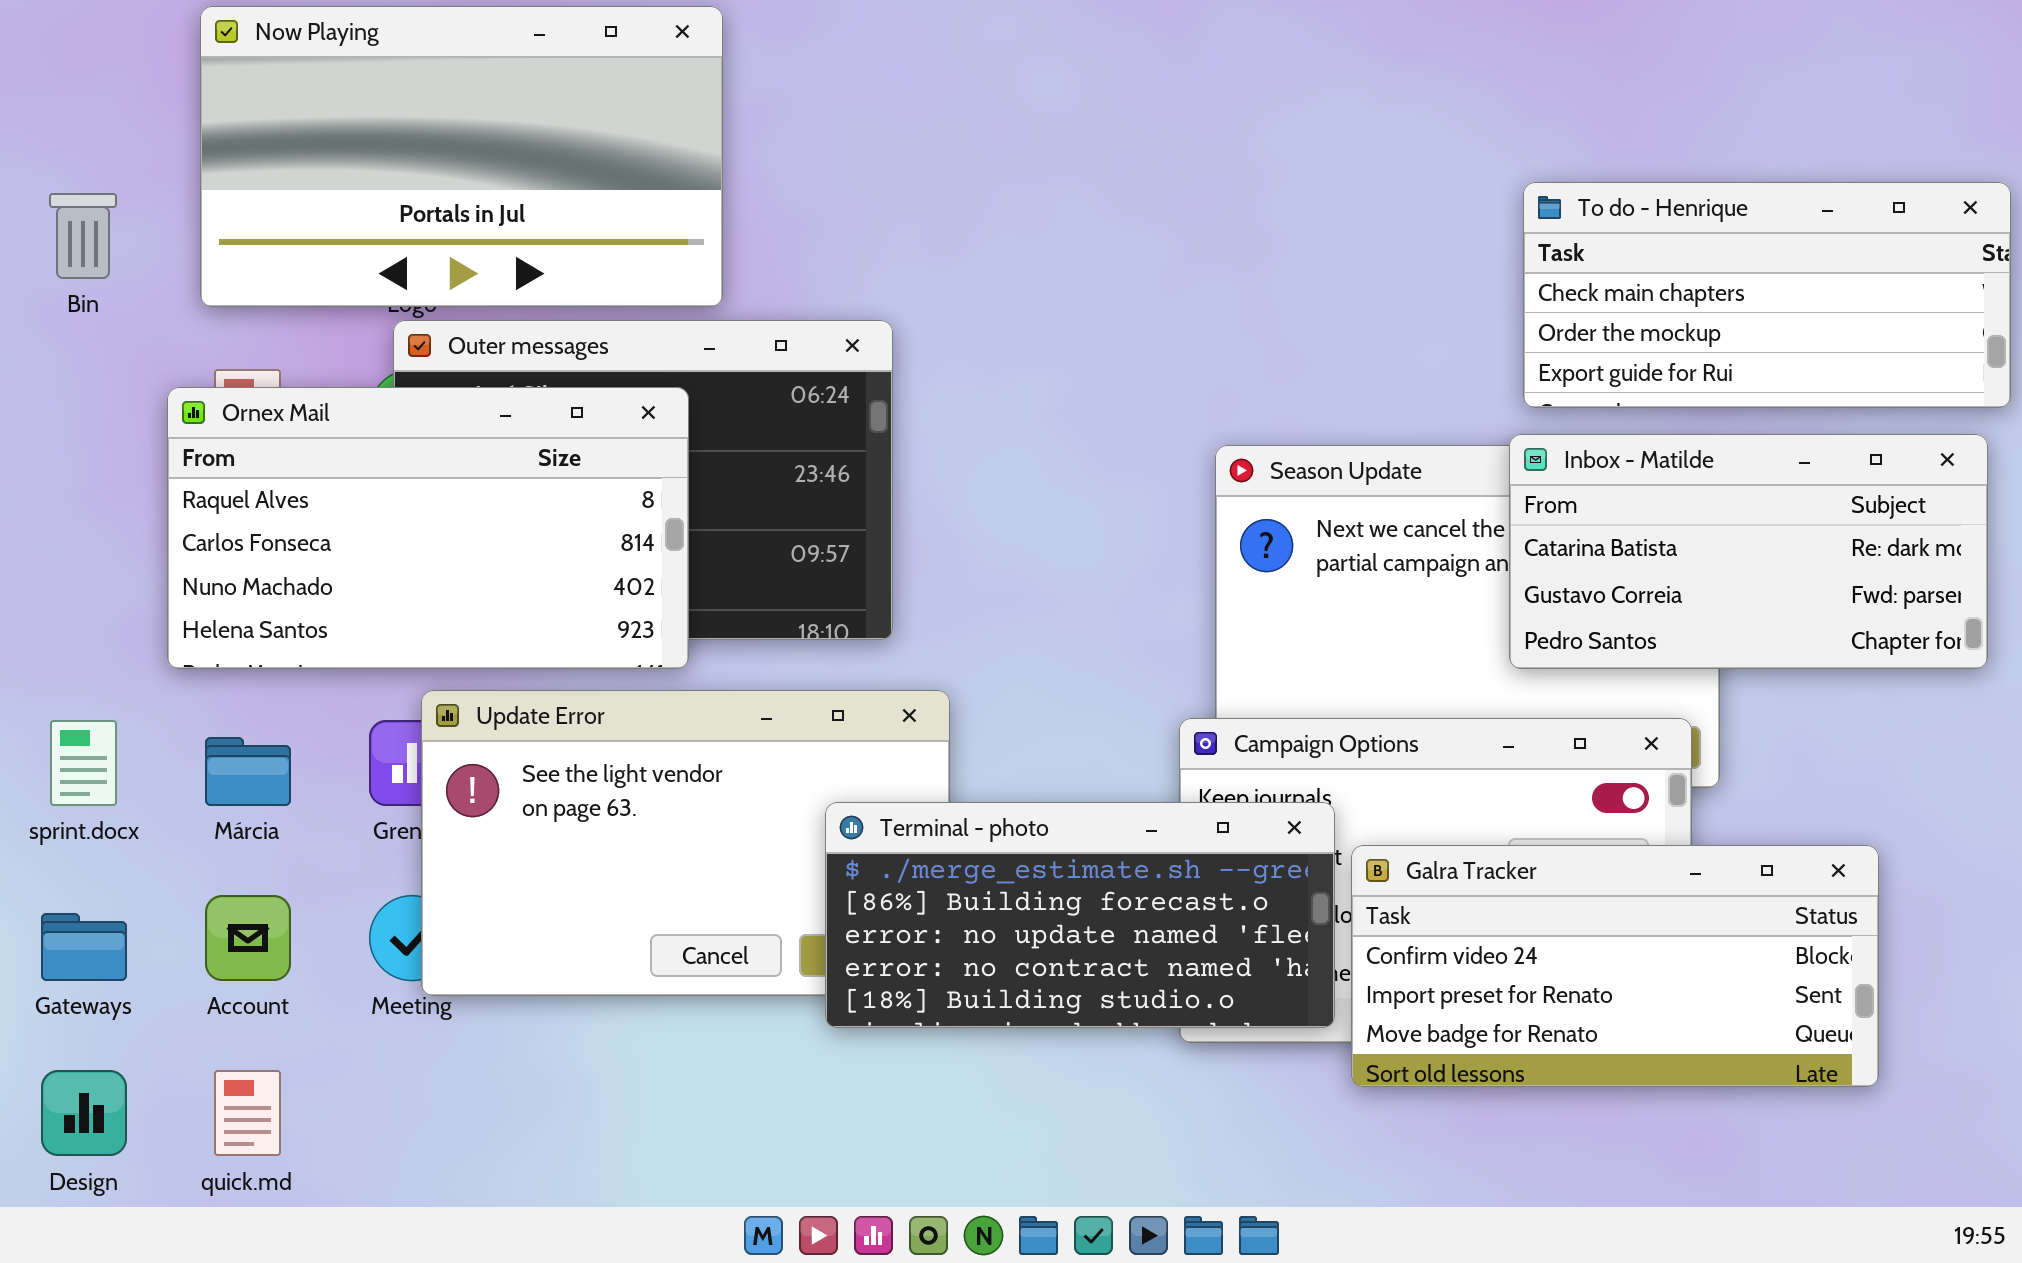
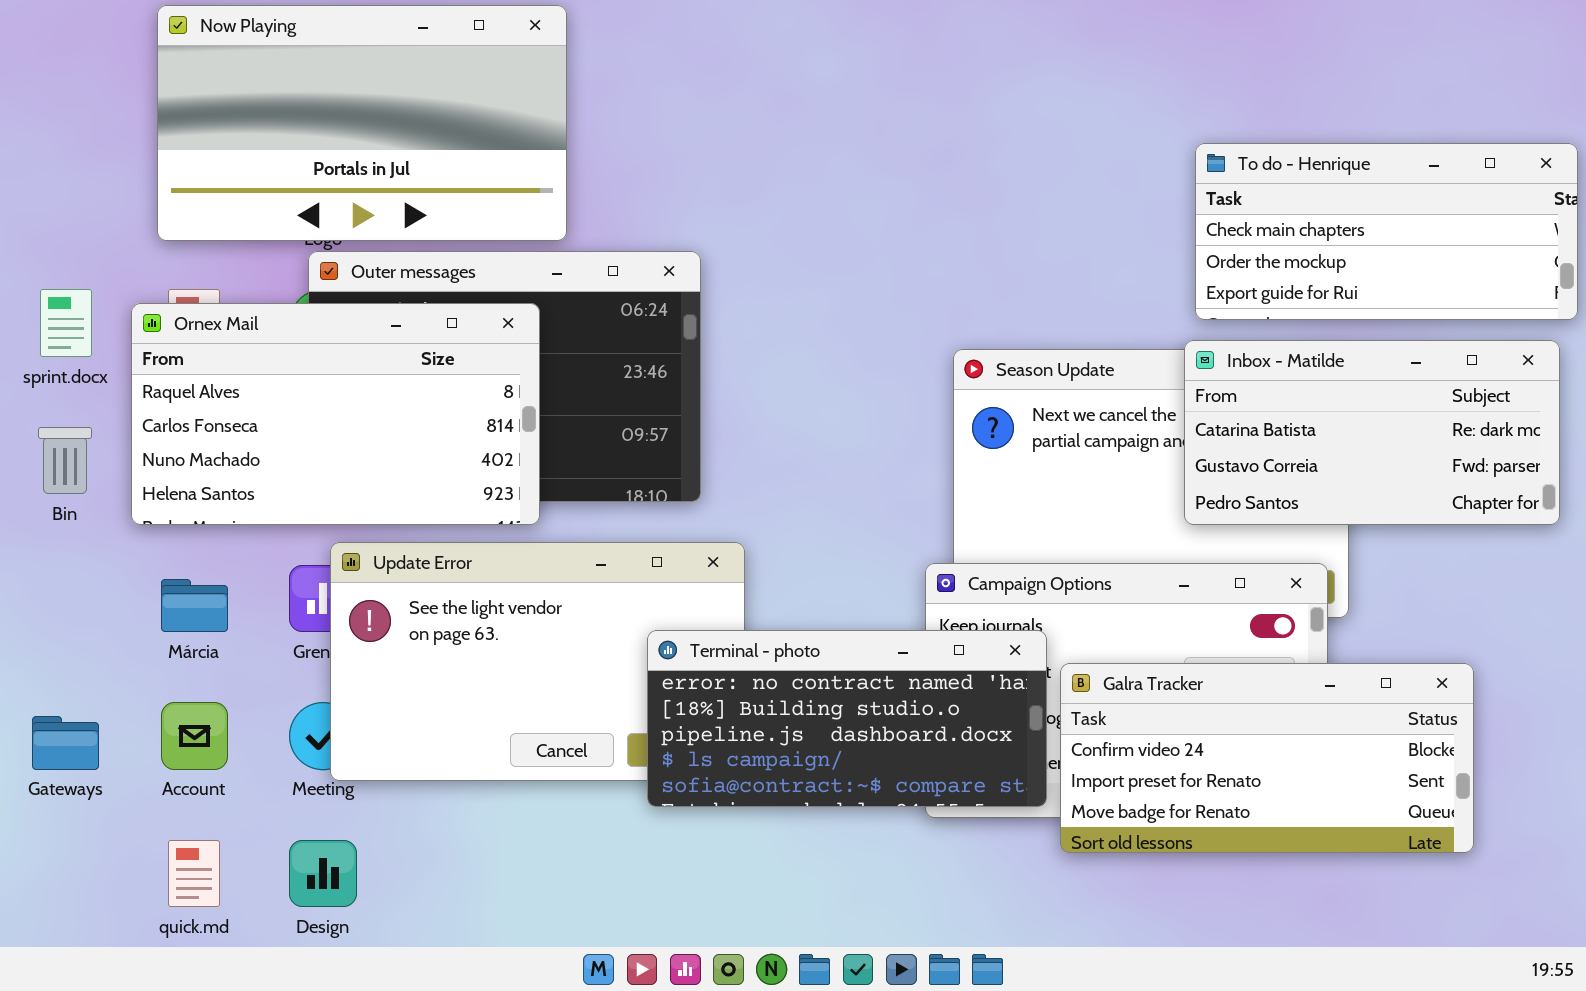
Bin: [49,193,117,279] -> [38,427,92,494], moved
sprint.docx: [50,720,117,806] -> [40,289,92,357], moved
Terminal - photo: [825,802,1335,1028] -> [647,630,1047,807], scrolled down 3 rows
Design: [41,1070,127,1156] -> [289,840,357,907], moved

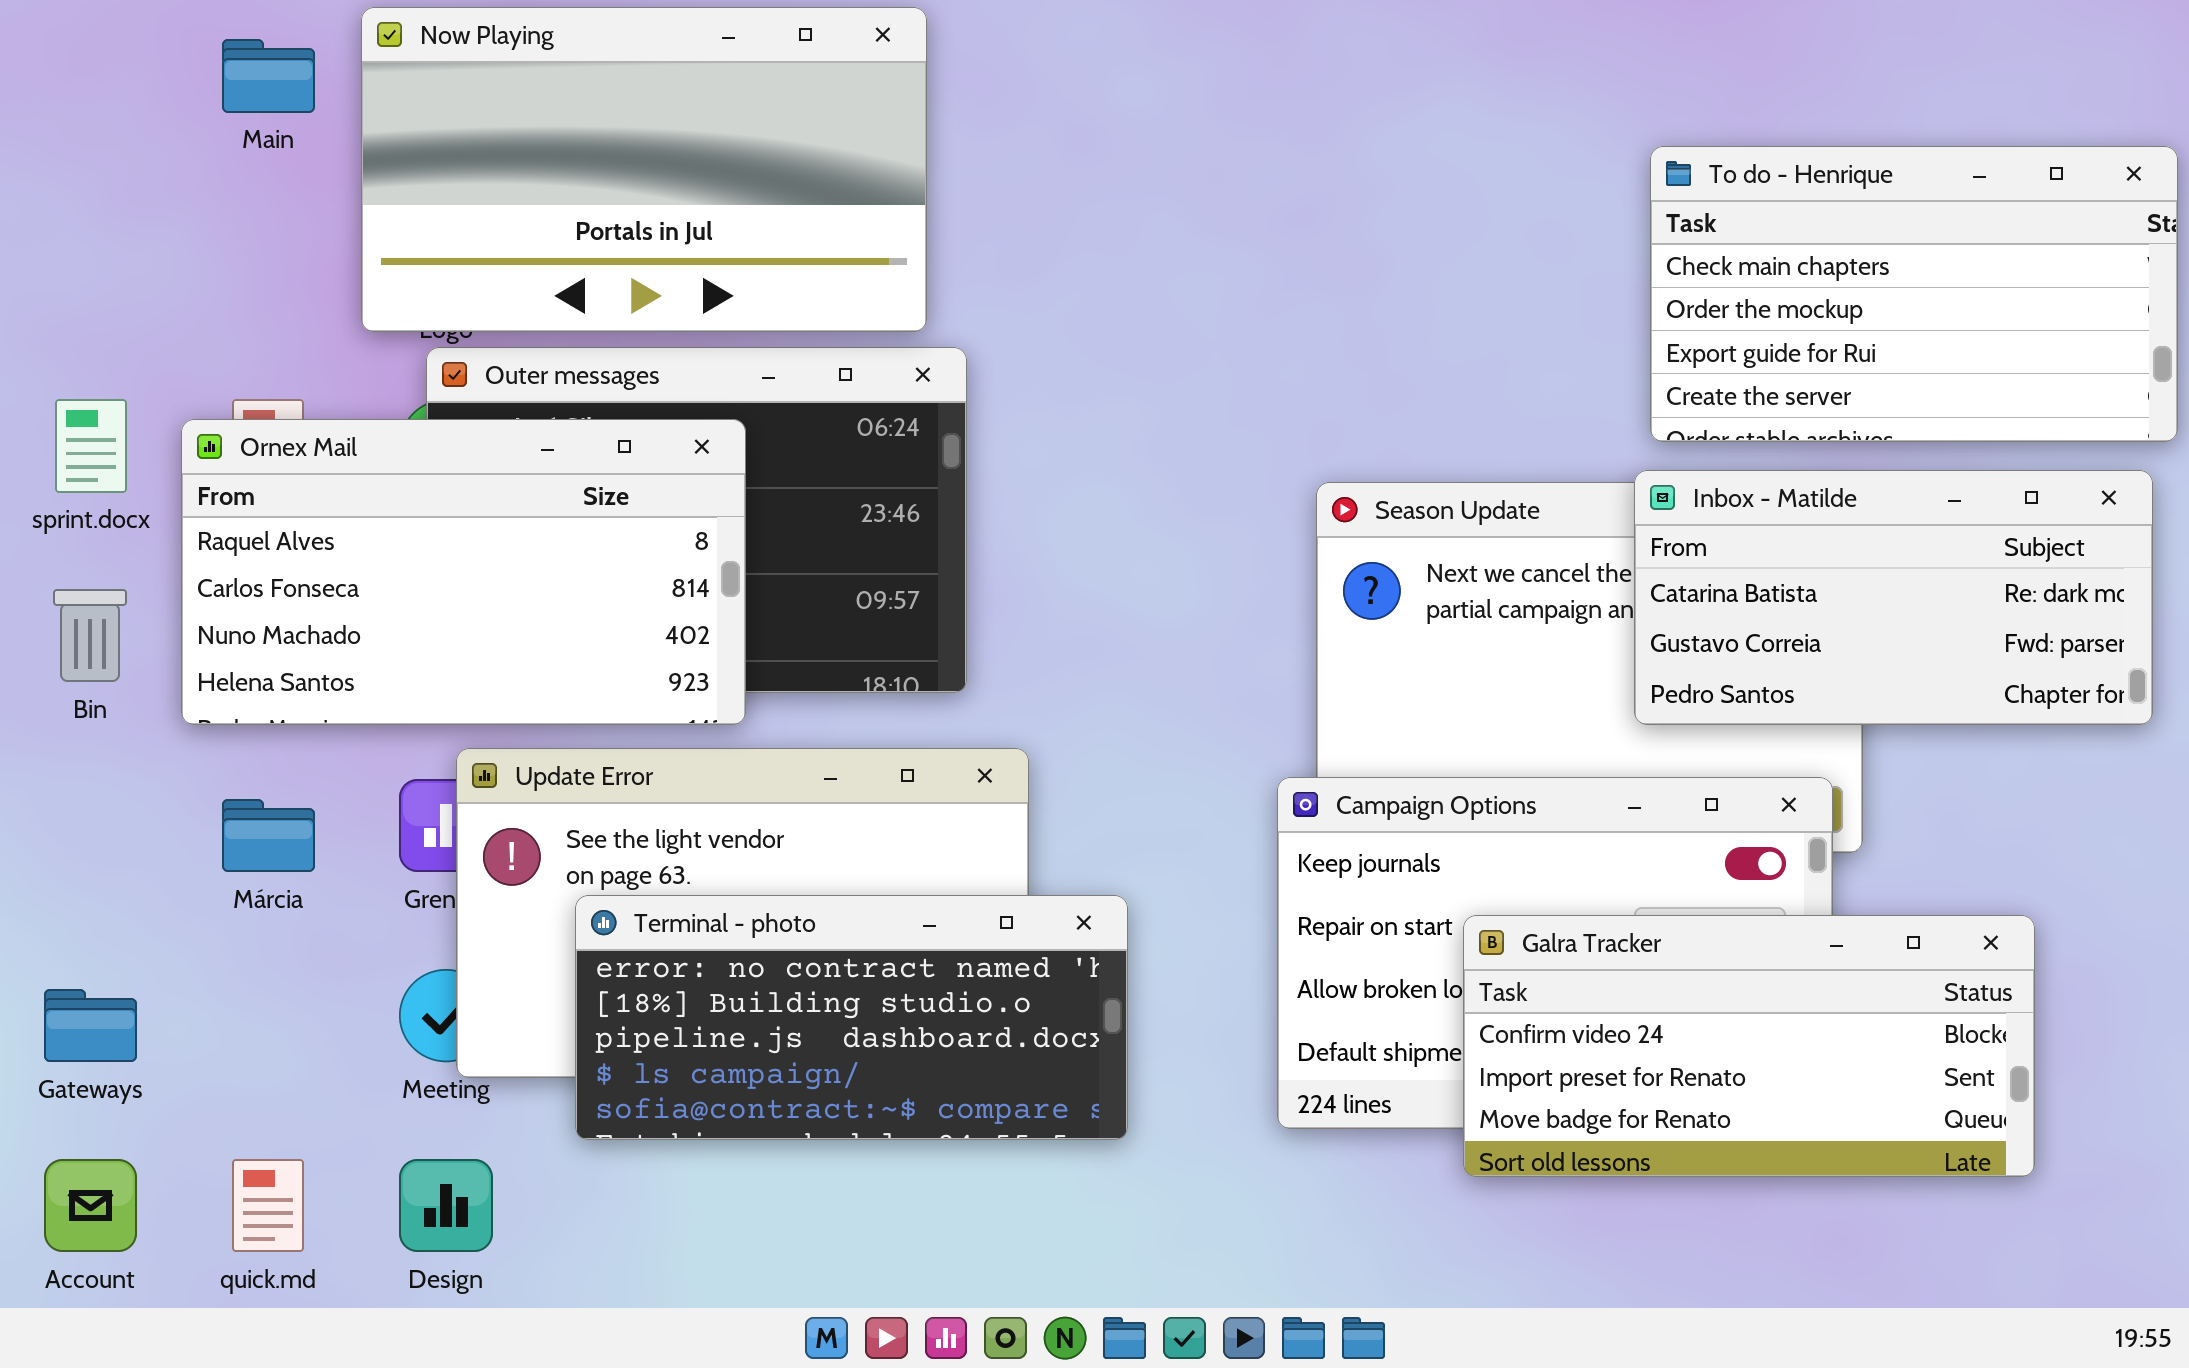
Now Playing: [157,5,567,241] -> [361,7,927,332], moved
To do - Henrique: [1195,143,1578,320] -> [1650,146,2178,442], resized
Terminal - photo: [647,630,1047,807] -> [575,895,1128,1140], moved
Account: [161,702,228,770] -> [44,1159,137,1252], moved

